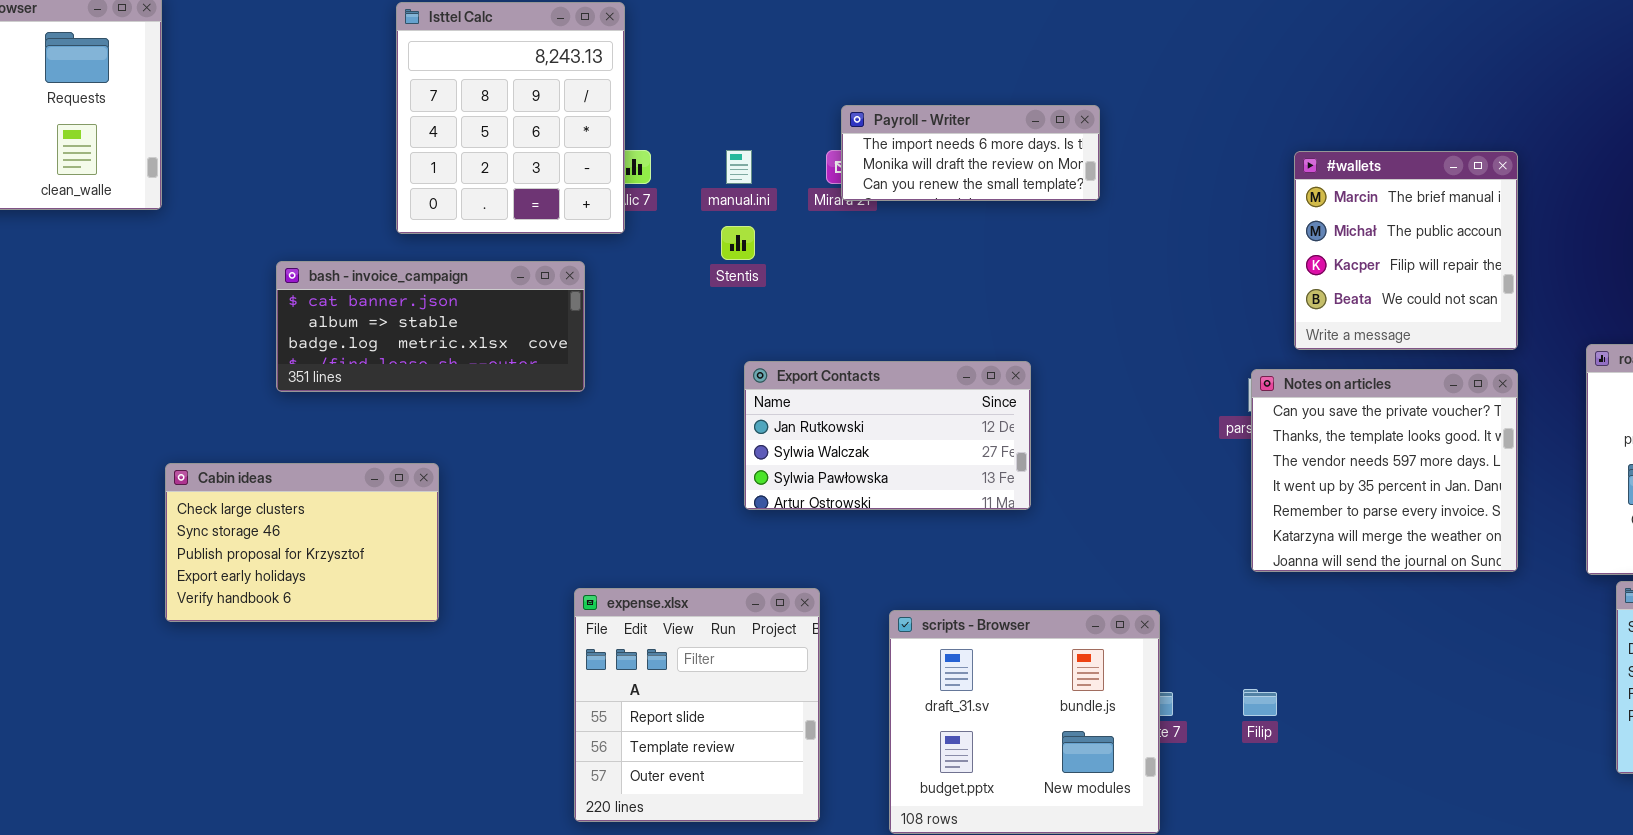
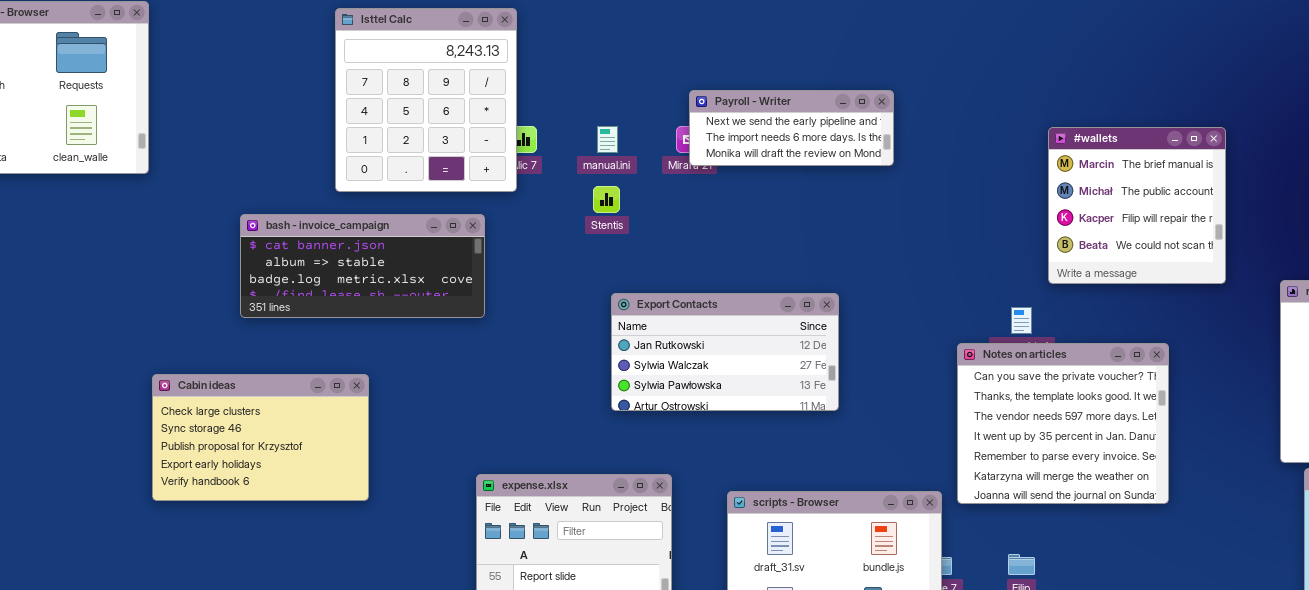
Payroll - Writer: [841,105,1100,201] -> [689,90,894,166], scrolled up 1 row
Notes on articles: [1251,369,1518,572] -> [957,343,1169,504], moved

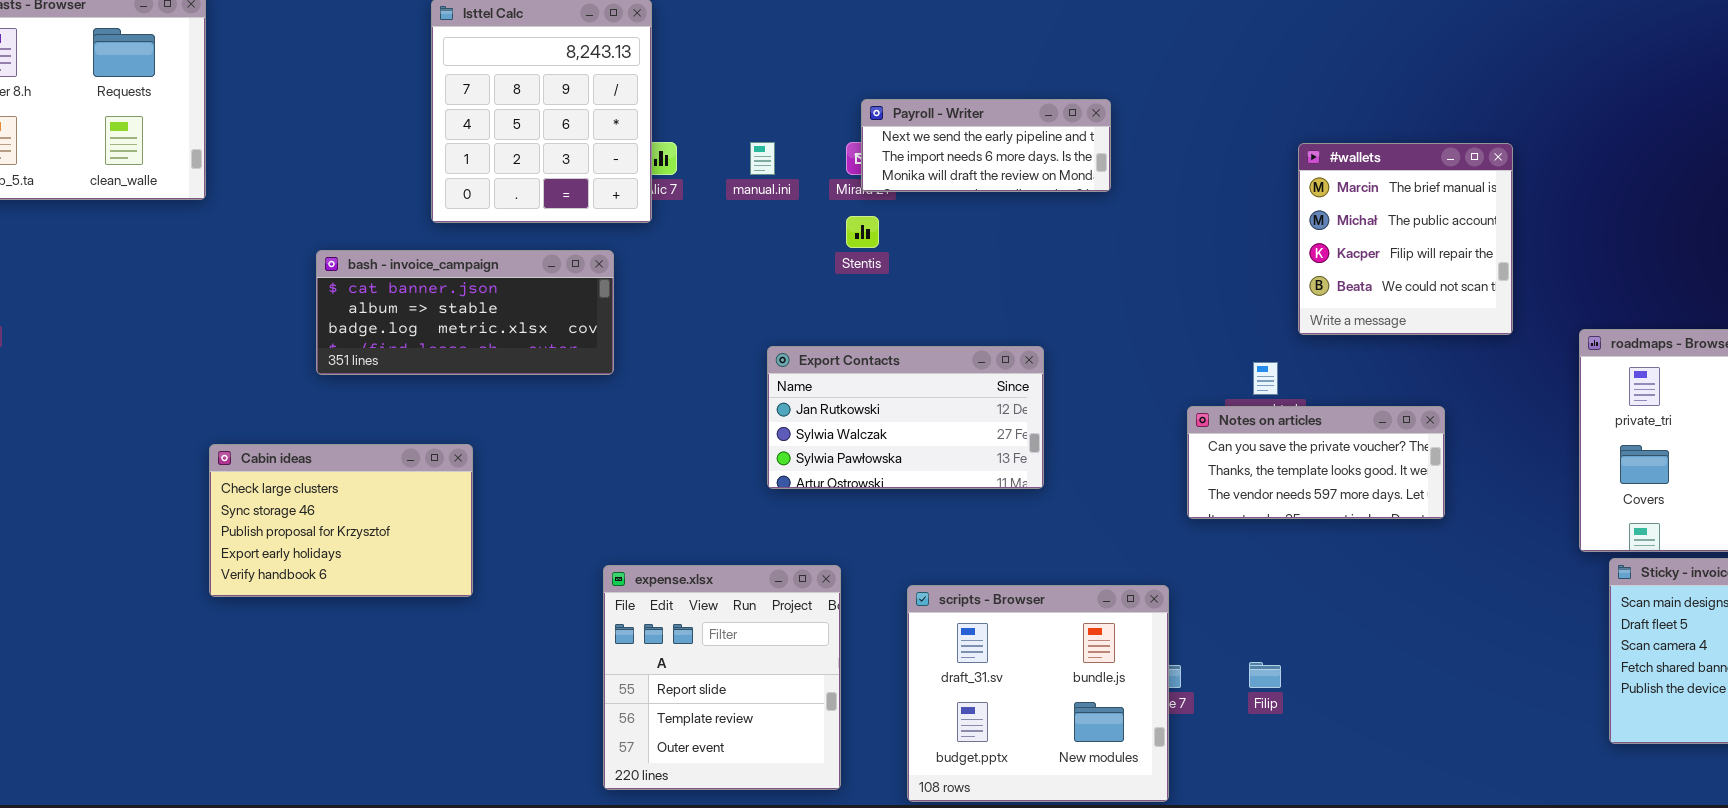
Stentis: [593,186,620,213] -> [846,216,879,248], moved
Notes on articles: [957,343,1169,504] -> [1187,406,1445,519], resized

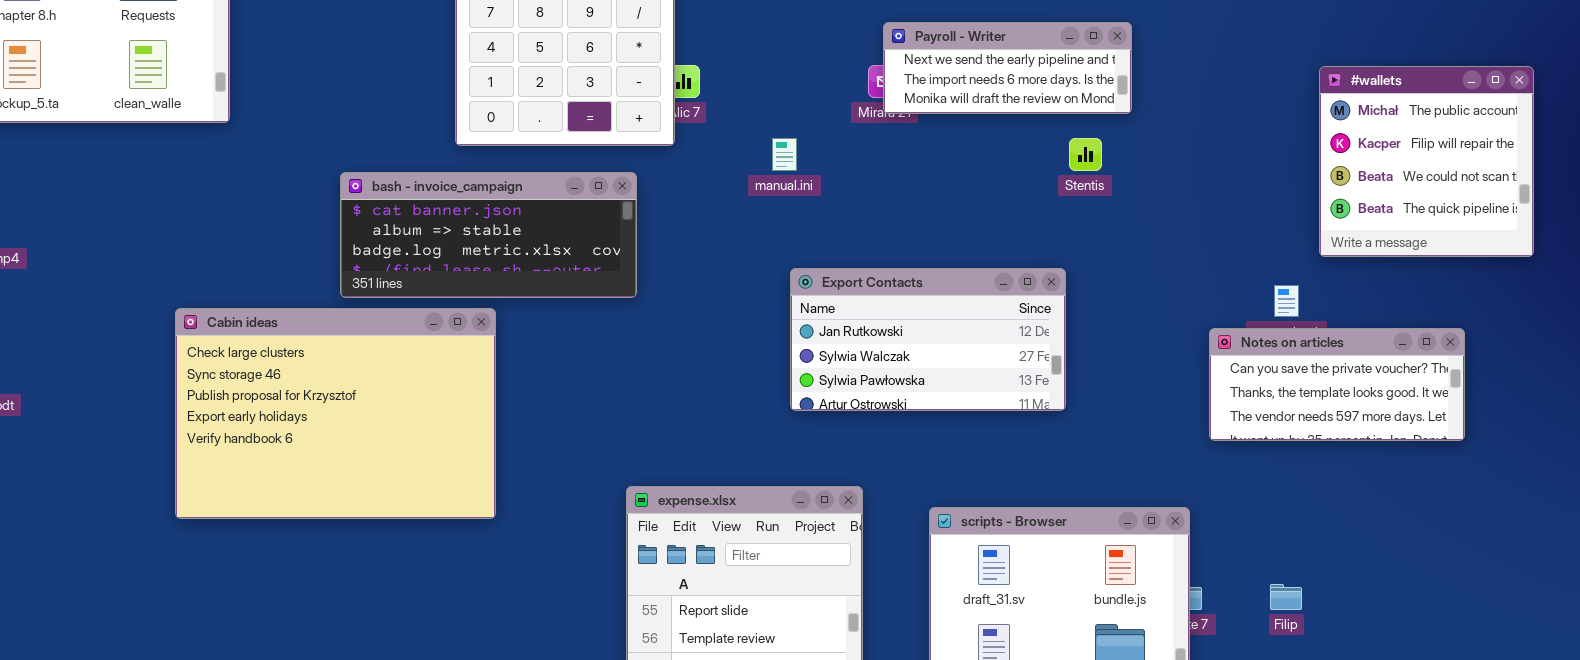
manual.ini: [750,142,775,175] -> [772,138,797,171], moved
#wallets: [1298,143,1513,335] -> [1319,66,1534,257], scrolled down 1 row
Stentis: [846,216,879,248] -> [1069,138,1102,171], moved
Cabin ideas: [209,444,473,597] -> [175,308,496,519], resized

